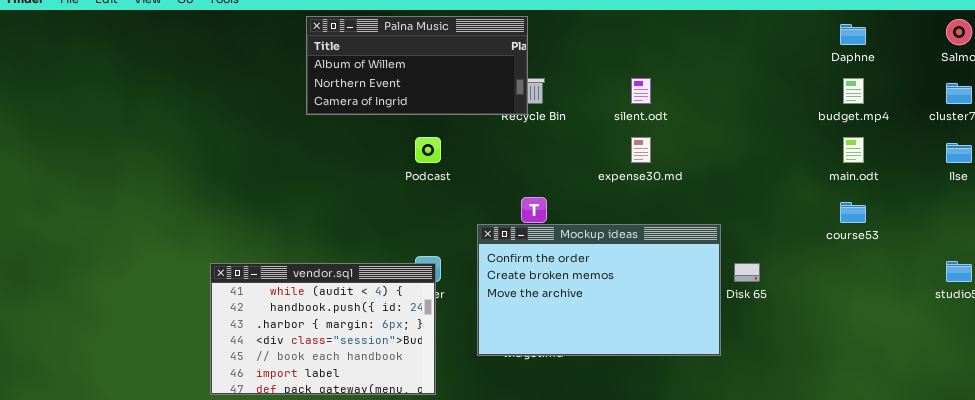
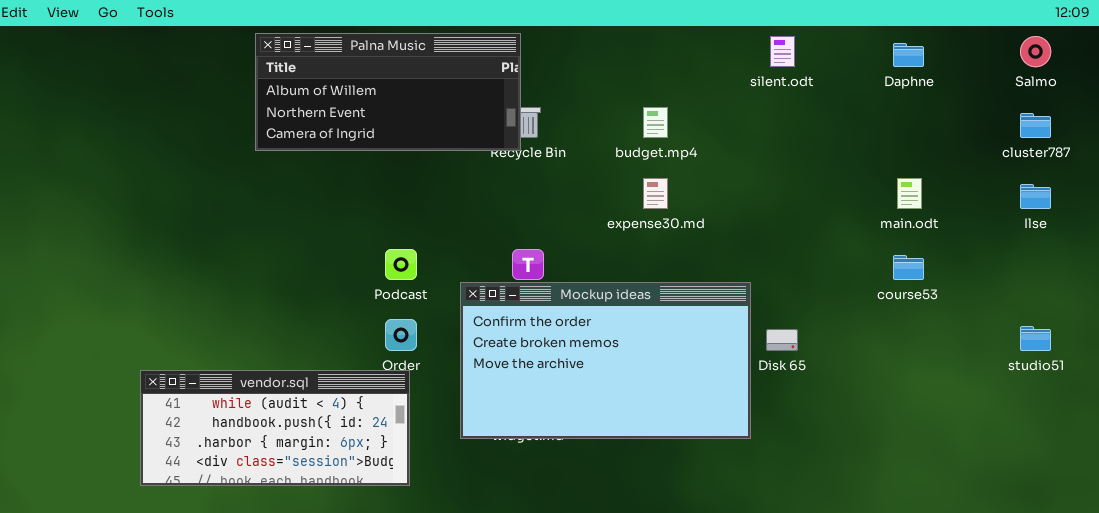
silent.odt: [631,78,651,104] -> [770,36,795,67], moved
budget.mp4: [843,78,864,104] -> [643,107,668,138], moved
Podcast: [415,137,441,163] -> [385,249,417,280], moved
vendor.sql: [210,263,436,395] -> [140,370,410,486], resized

